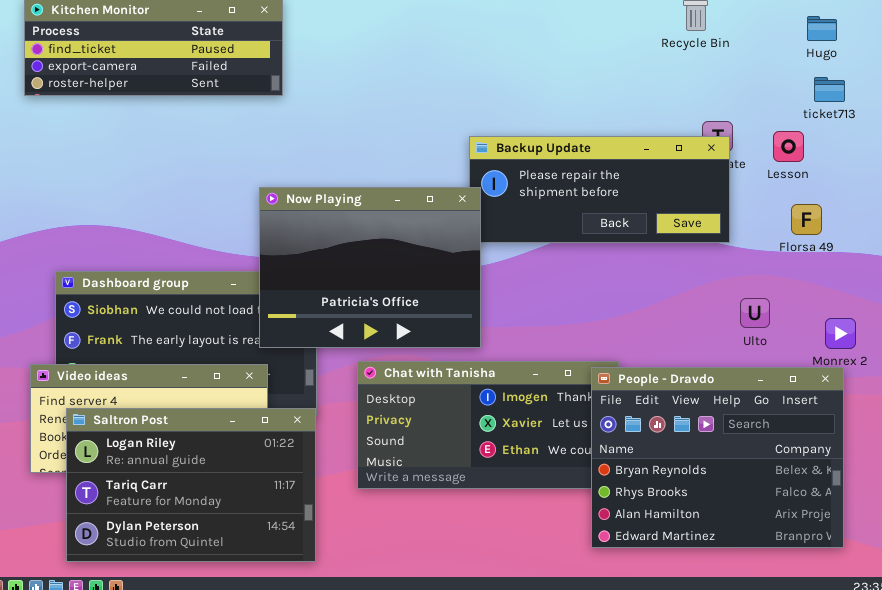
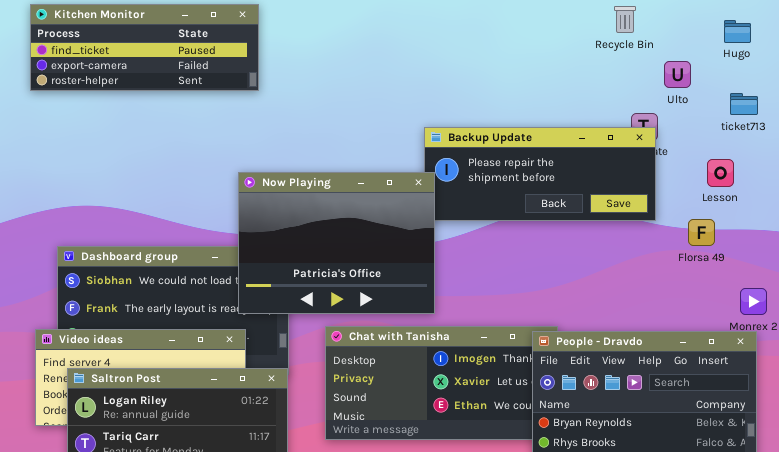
ticket713: [814,77,845,102] -> [730,93,758,115], moved
Lesson: [773,131,804,162] -> [707,159,734,187], moved
Florsa 49: [791,204,822,235] -> [688,219,715,246], moved
Ulto: [740,298,770,328] -> [664,61,691,88], moved

